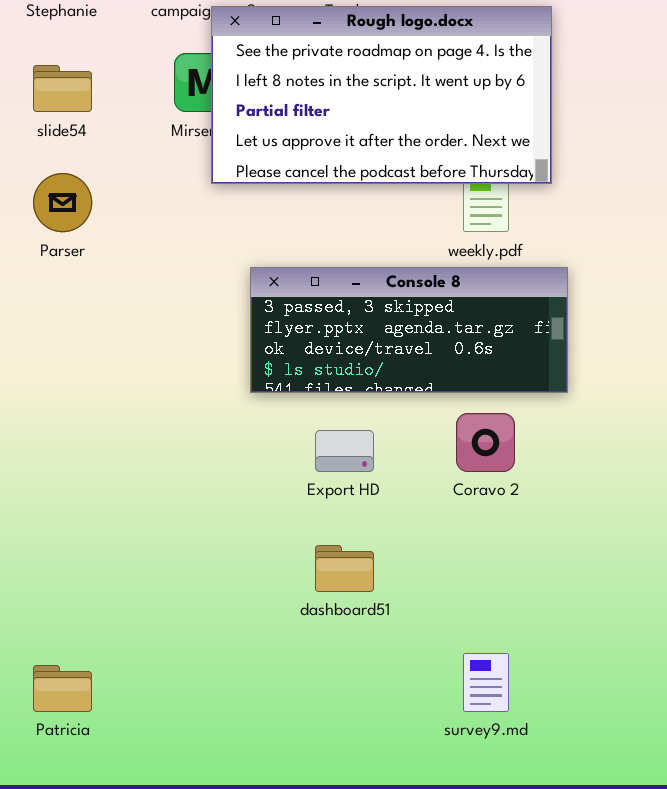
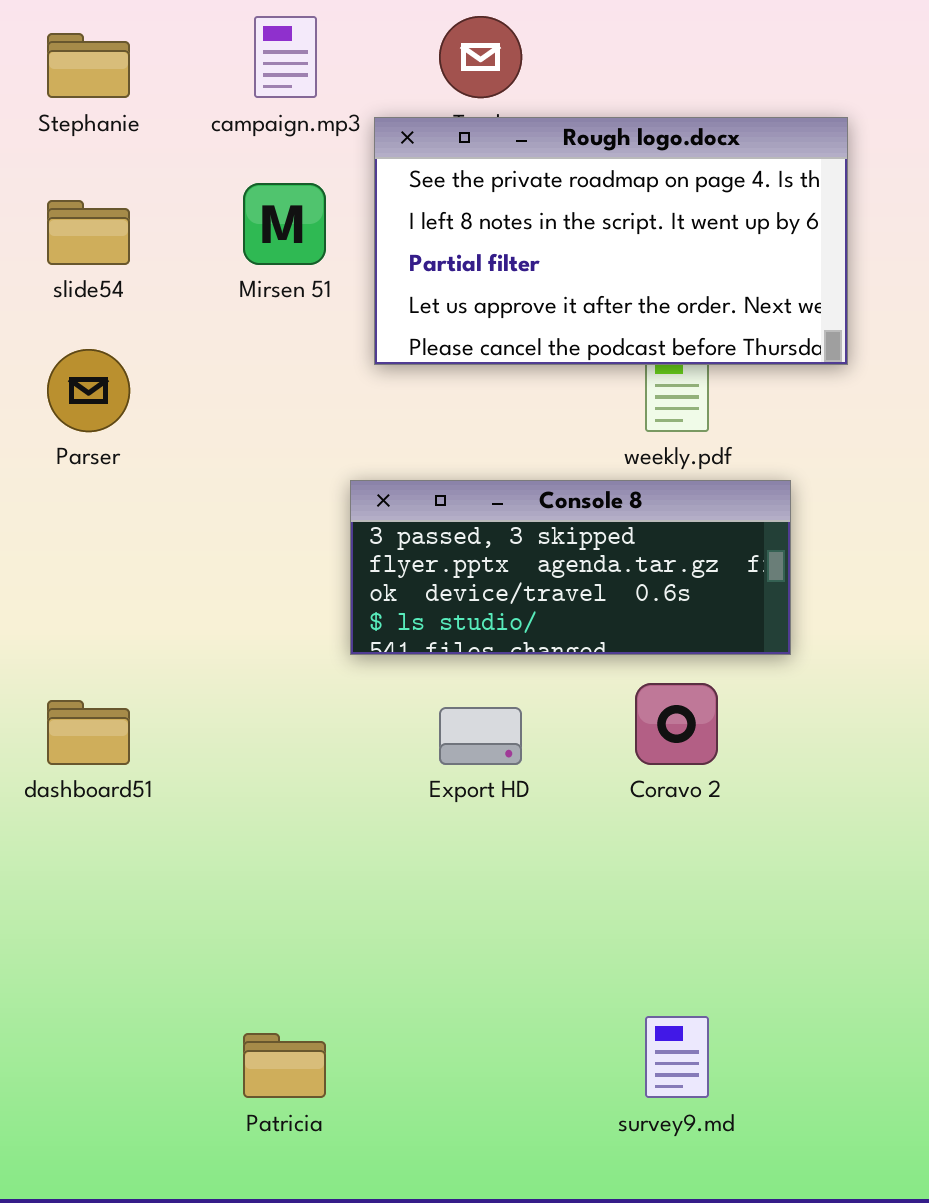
Rough logo.docx: [211,6,552,184] -> [374,117,848,365], moved
dashboard51: [315,545,374,592] -> [47,700,130,765], moved
Patricia: [33,665,92,712] -> [243,1033,326,1098], moved

